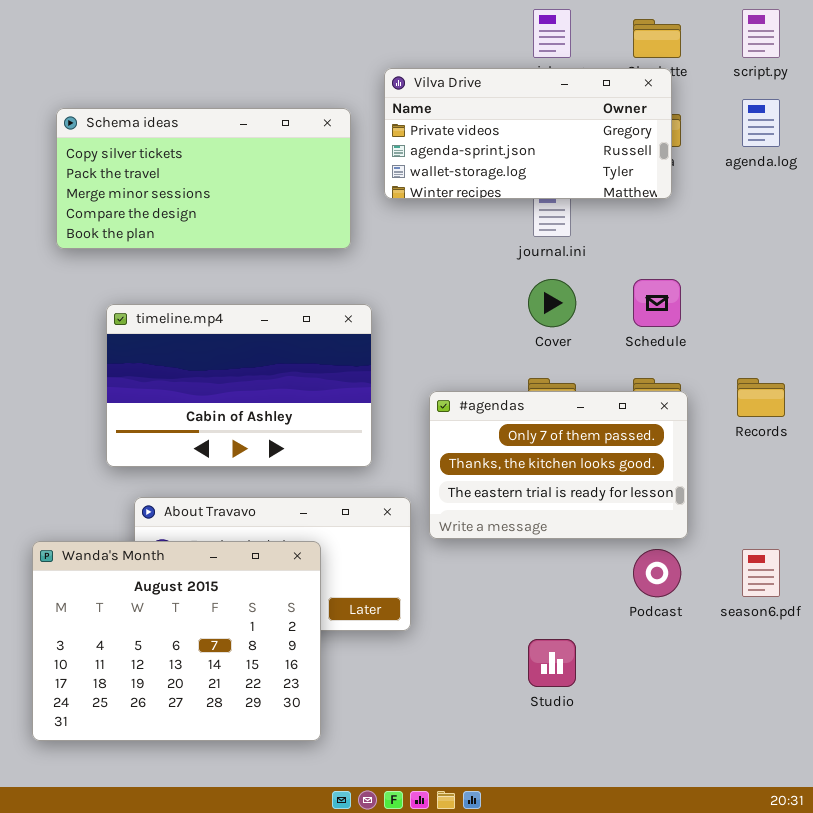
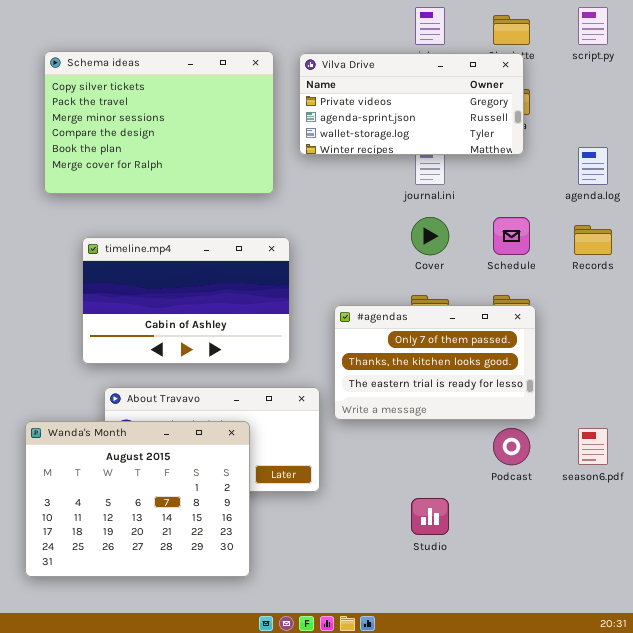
agenda.log: [742,99,780,147] -> [578,147,608,185], moved
Schema ideas: [56,108,351,249] -> [44,51,274,194], resized
Records: [737,378,785,417] -> [574,225,612,255], moved

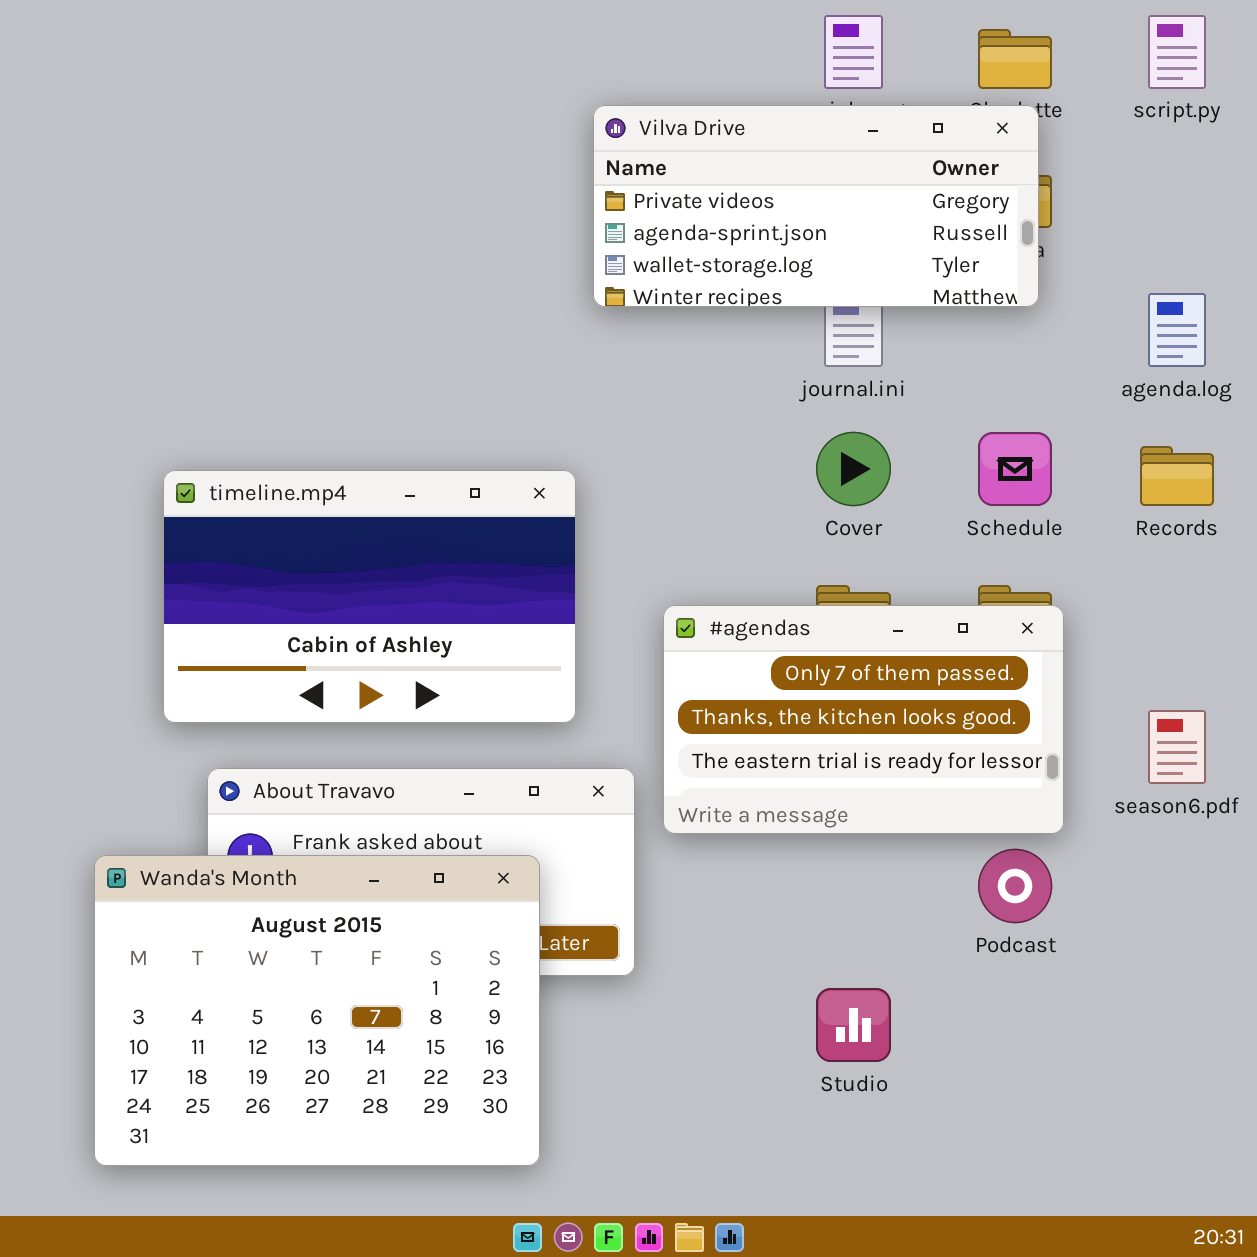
Schema ideas: [44,51,274,194] -> none, closed
Wanda's Month: [25,421,250,577] -> [94,855,540,1166], moved
season6.pdf: [578,428,608,465] -> [1148,710,1206,784], moved

